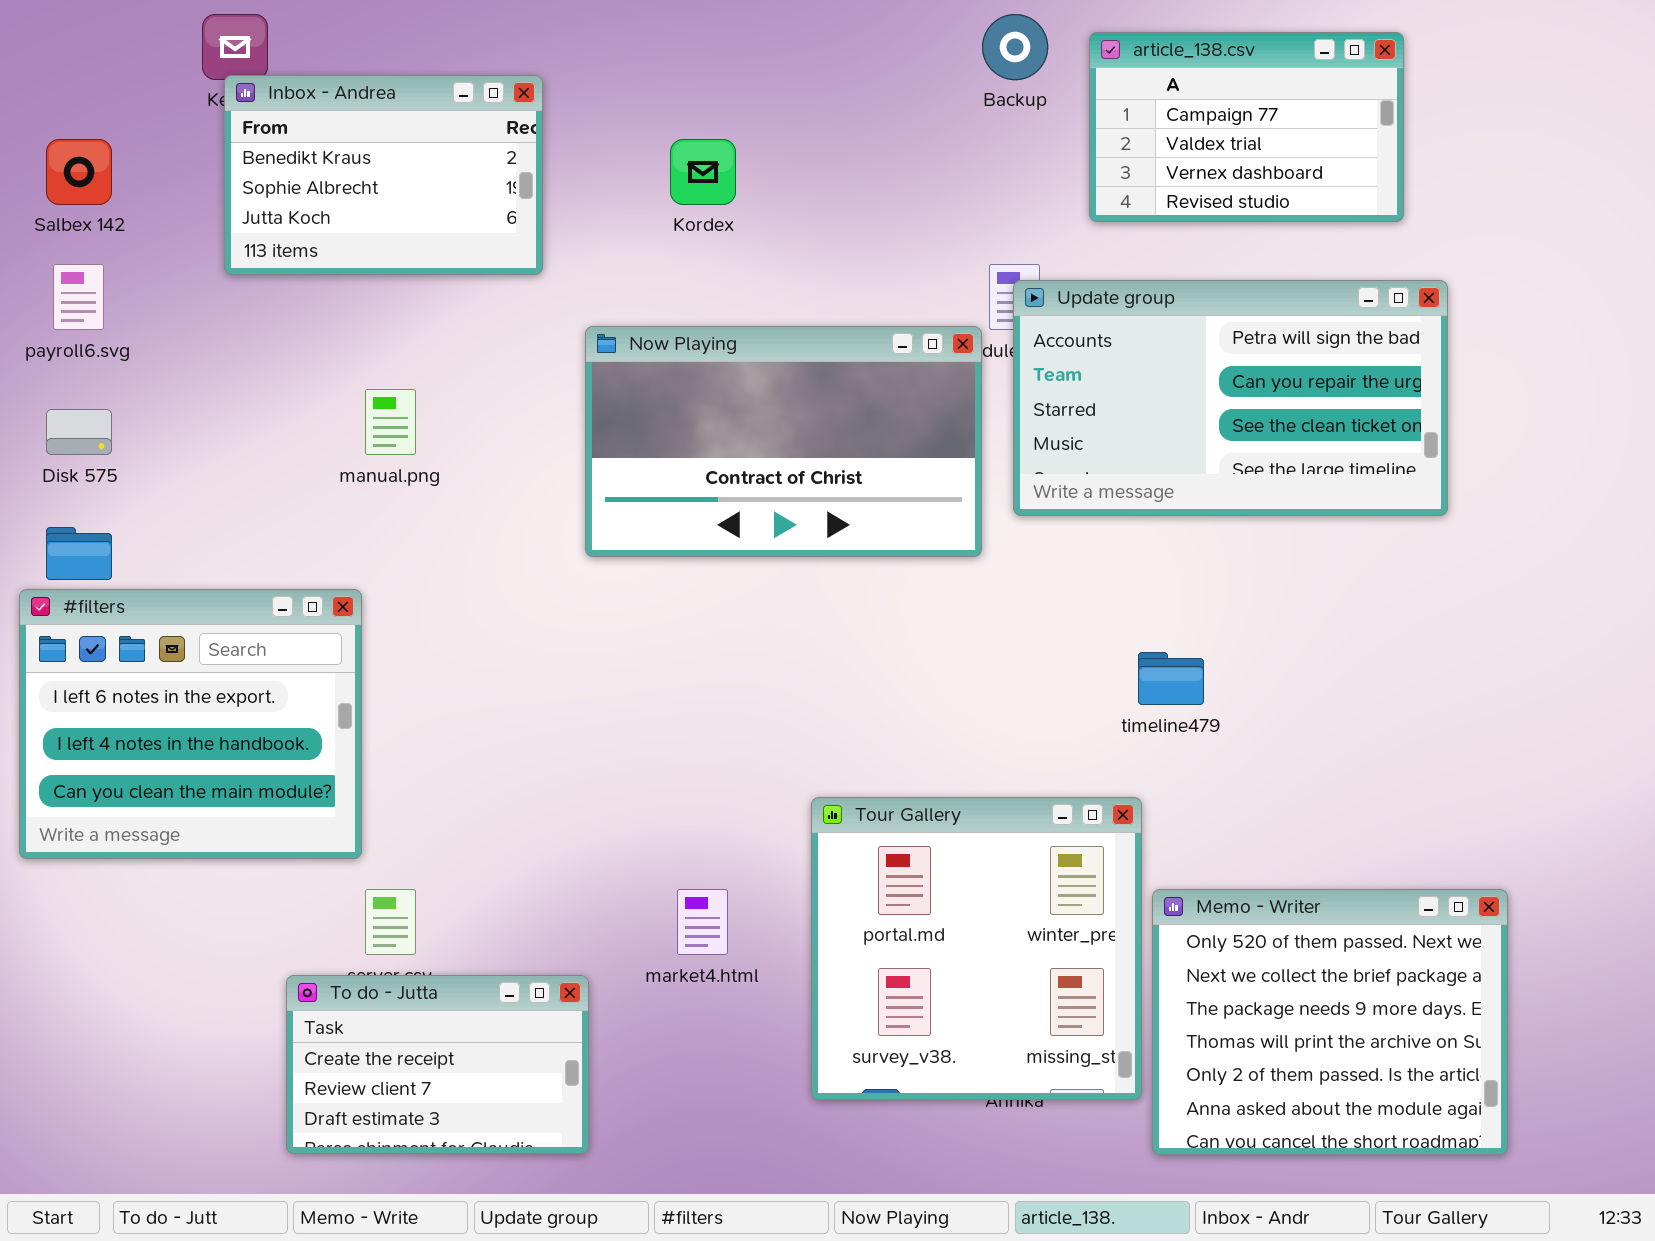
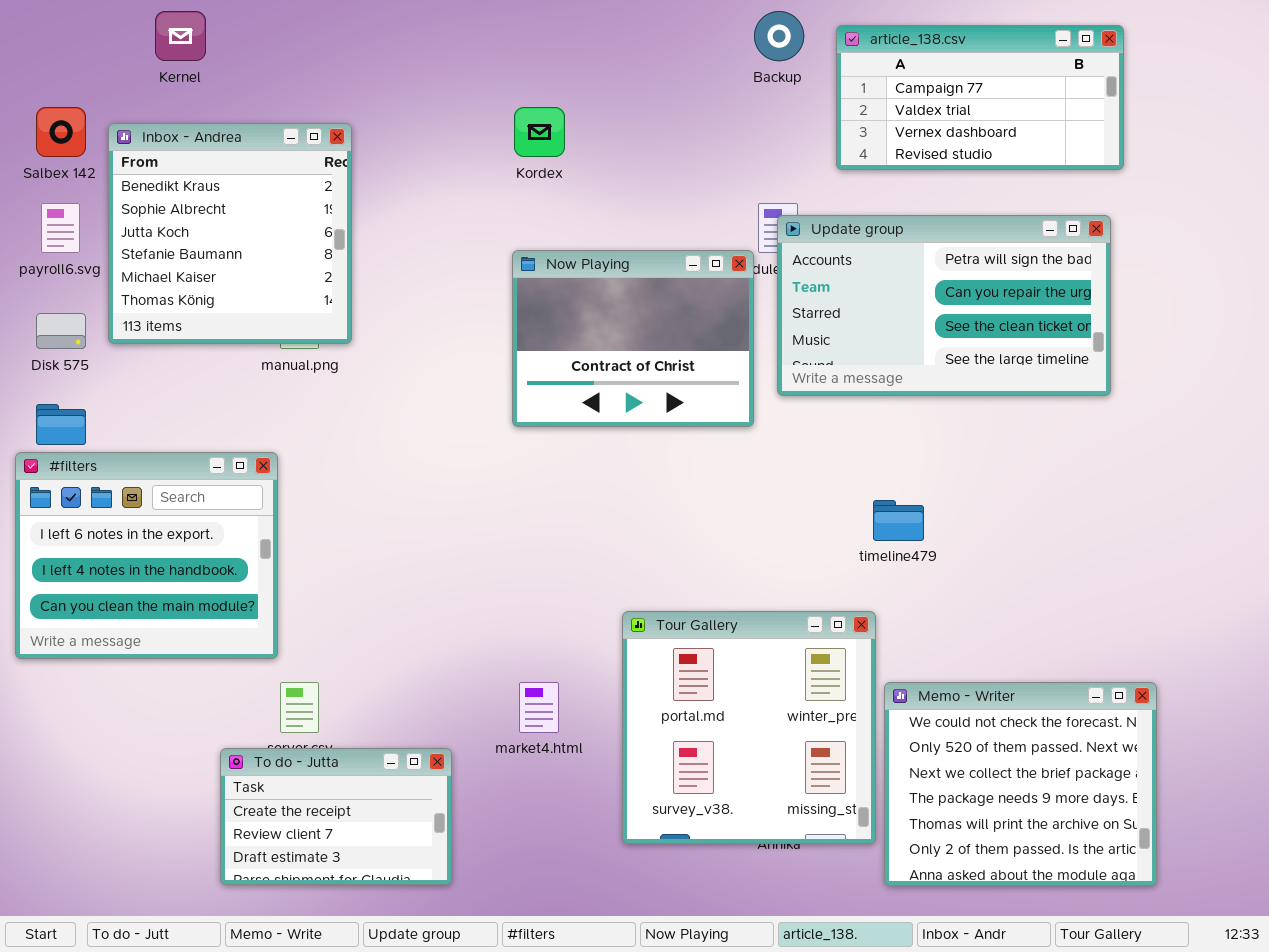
article_138.csv: [1089,32,1404,222] -> [836,25,1124,170], resized
Inbox - Andrea: [224,75,543,275] -> [108,123,352,344], moved, resized
Now Playing: [585,326,982,557] -> [512,250,754,427], resized
Memo - Writer: [1152,889,1508,1155] -> [884,682,1157,886], scrolled up 1 row

